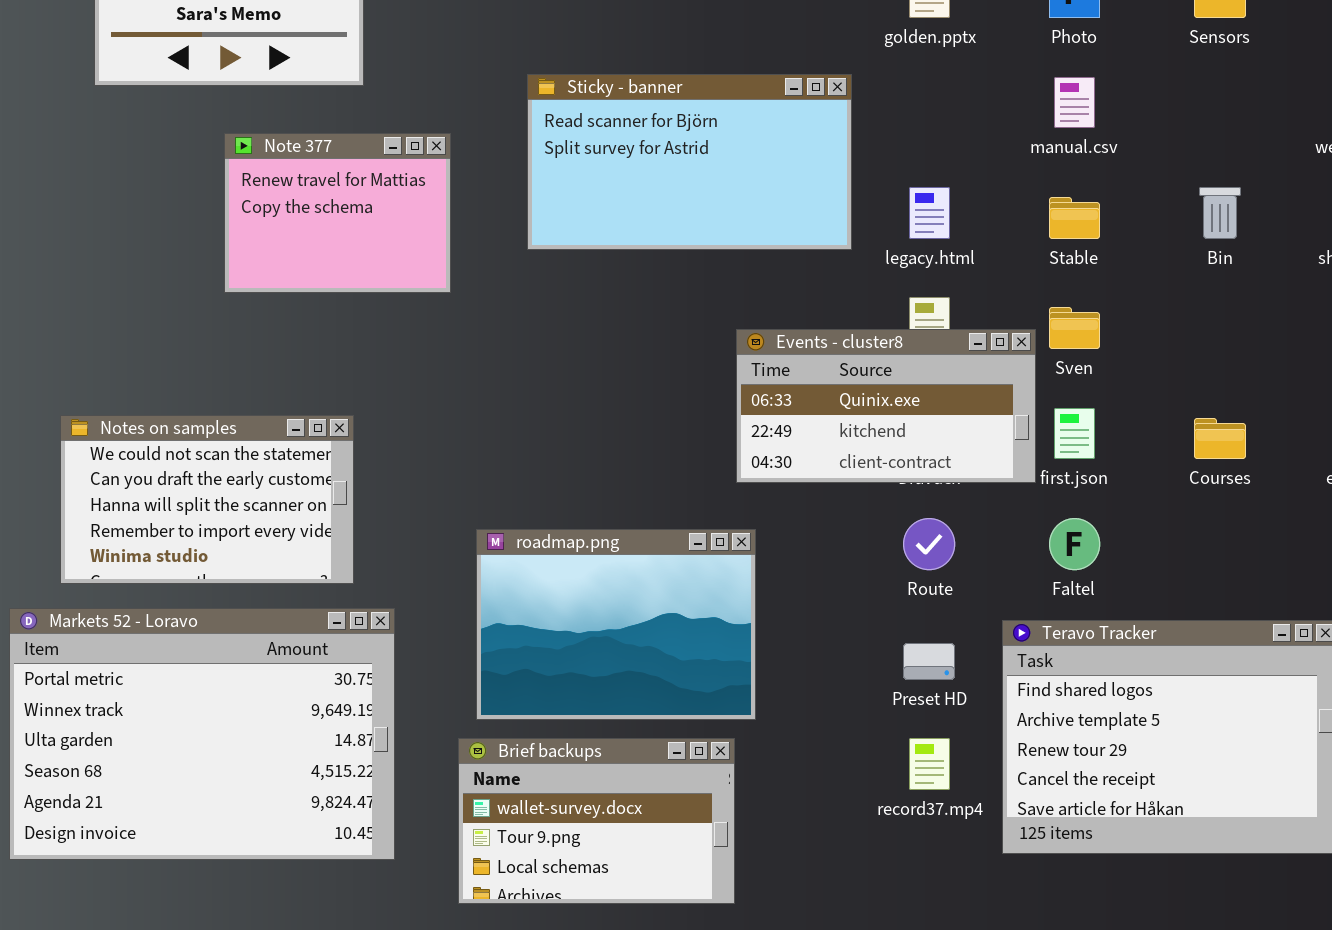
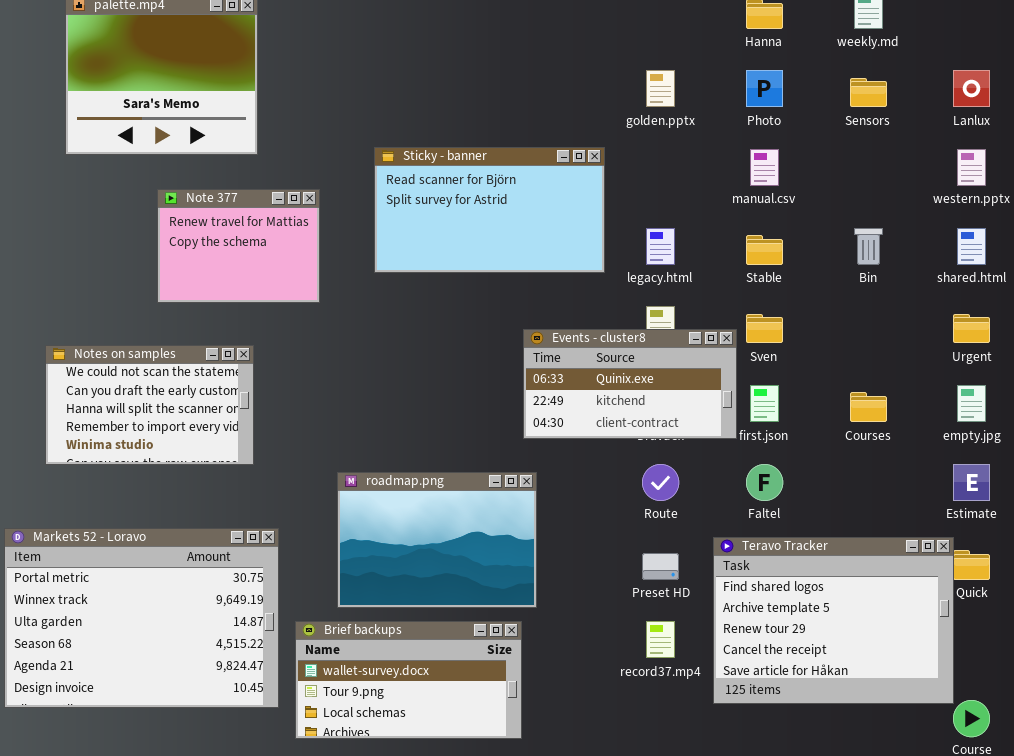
Notes on samples: [60,415,354,584] -> [45,345,254,465], moved
Brief backups: [458,738,735,904] -> [295,621,522,739], resized

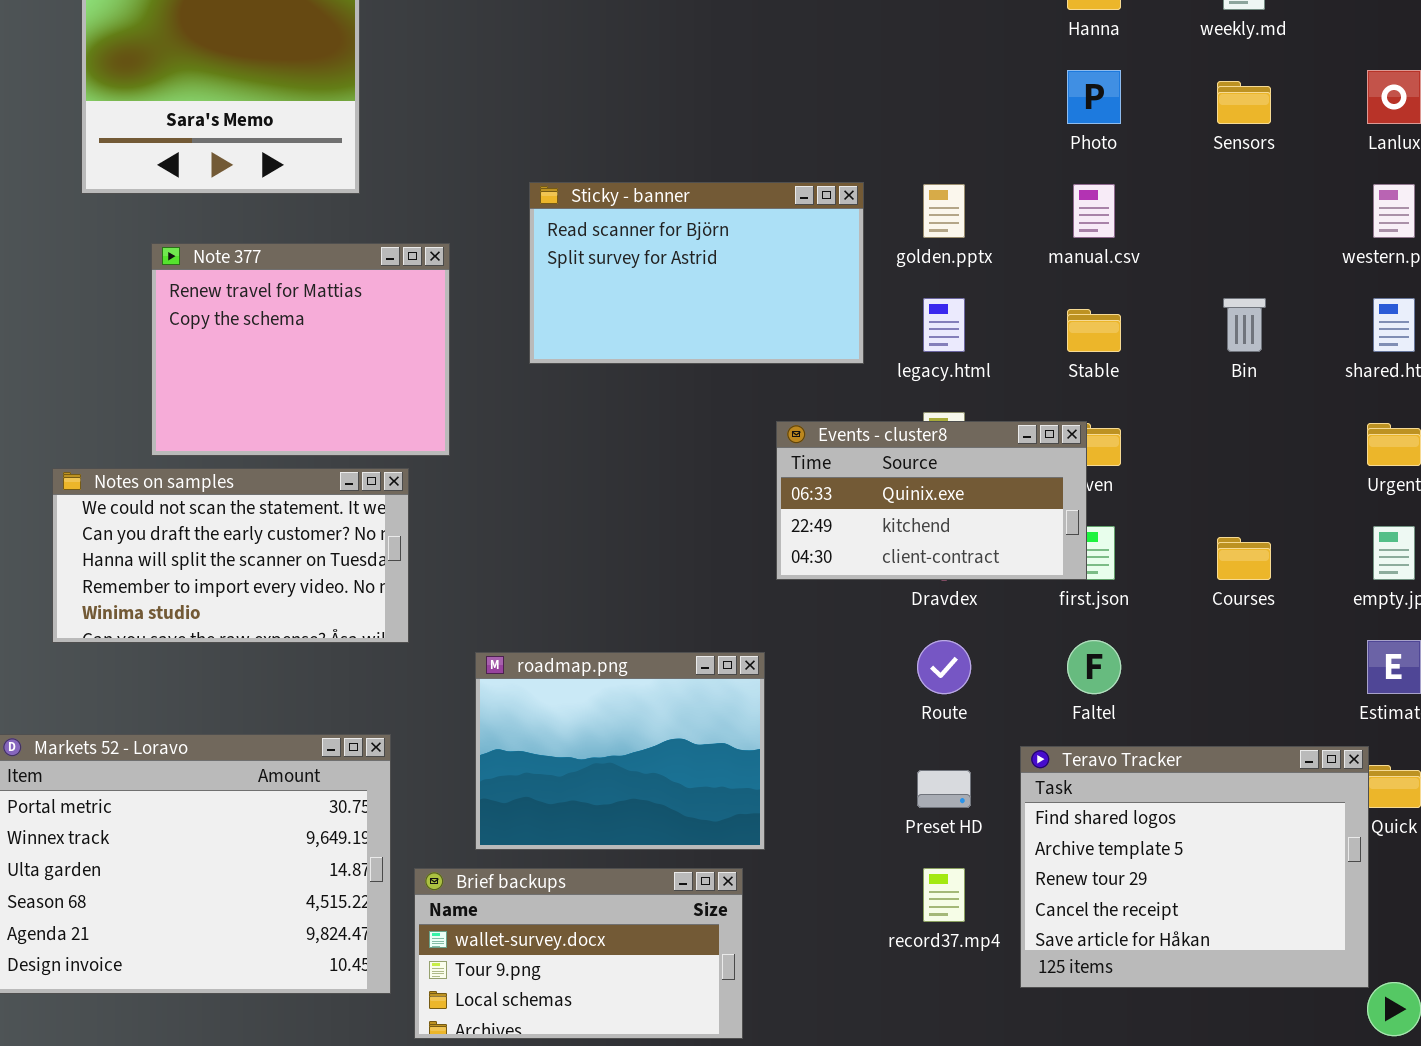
golden.pptx: [646,70,675,107] -> [923,184,965,238], moved
Note 377: [157,189,320,303] -> [151,243,450,456], resized
Events - cluster8: [523,329,737,439] -> [776,421,1087,580], moved
Notes on samples: [45,345,254,465] -> [52,468,409,643], resized

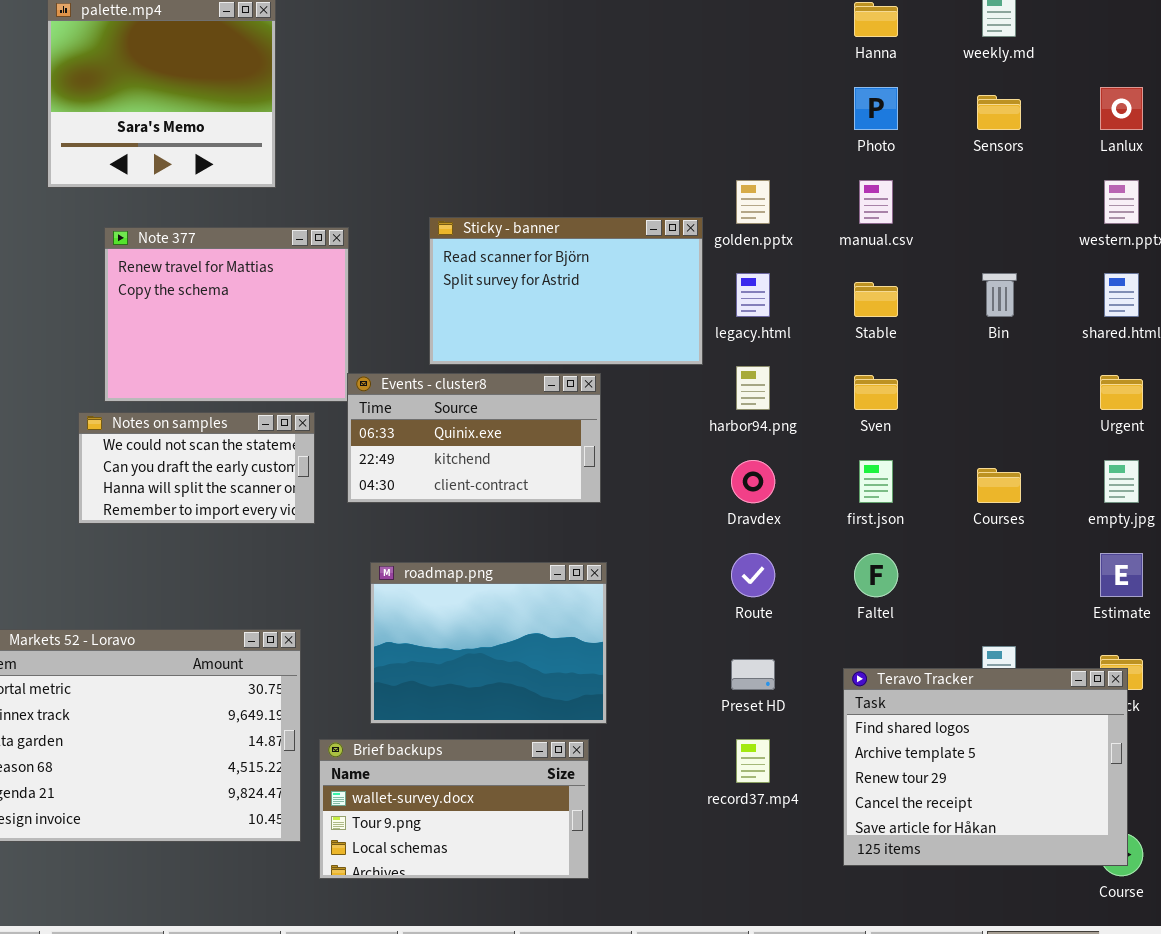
Sticky - banner: [529,182,864,364] -> [429,217,703,365], moved
Events - cluster8: [776,421,1087,580] -> [347,373,601,503], moved
Notes on samples: [52,468,409,643] -> [78,412,315,524], resized
Teravo Tracker: [1020,746,1369,988] -> [843,668,1128,866], moved

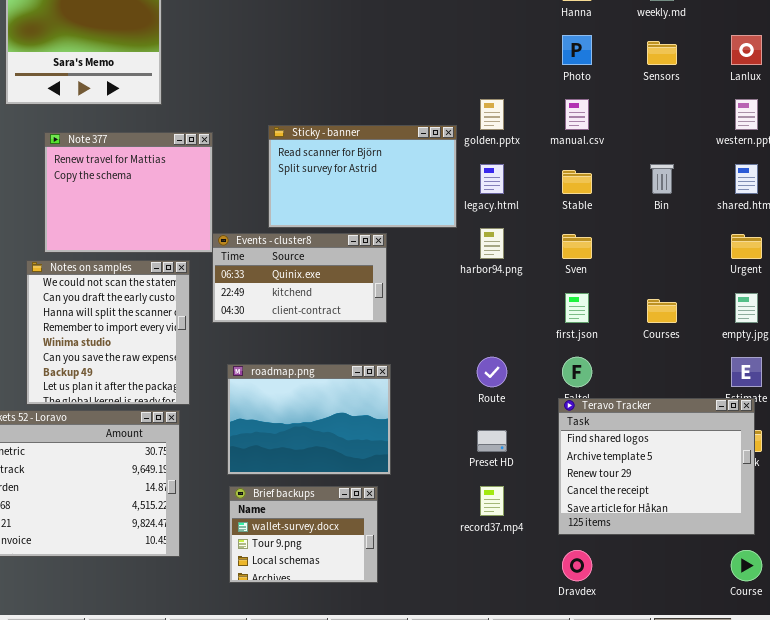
Notes on samples: [78,412,315,524] -> [26,260,190,405], resized
Dravdex: [731,460,775,503] -> [562,550,592,581], moved
Teravo Tracker: [843,668,1128,866] -> [558,398,755,535], moved
Brief backups: [319,739,589,879] -> [229,486,378,583], resized

